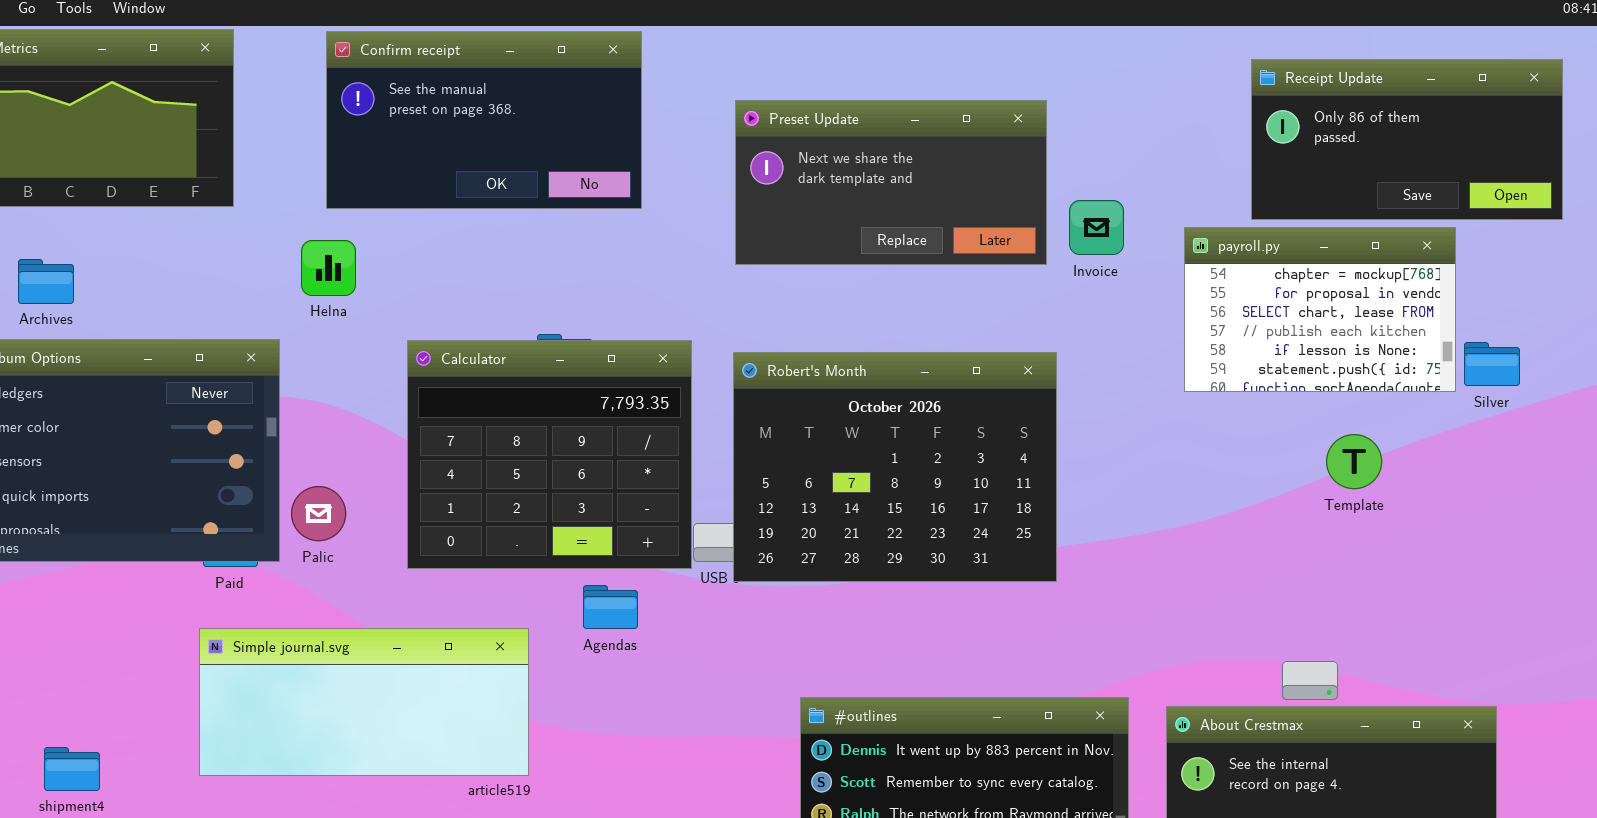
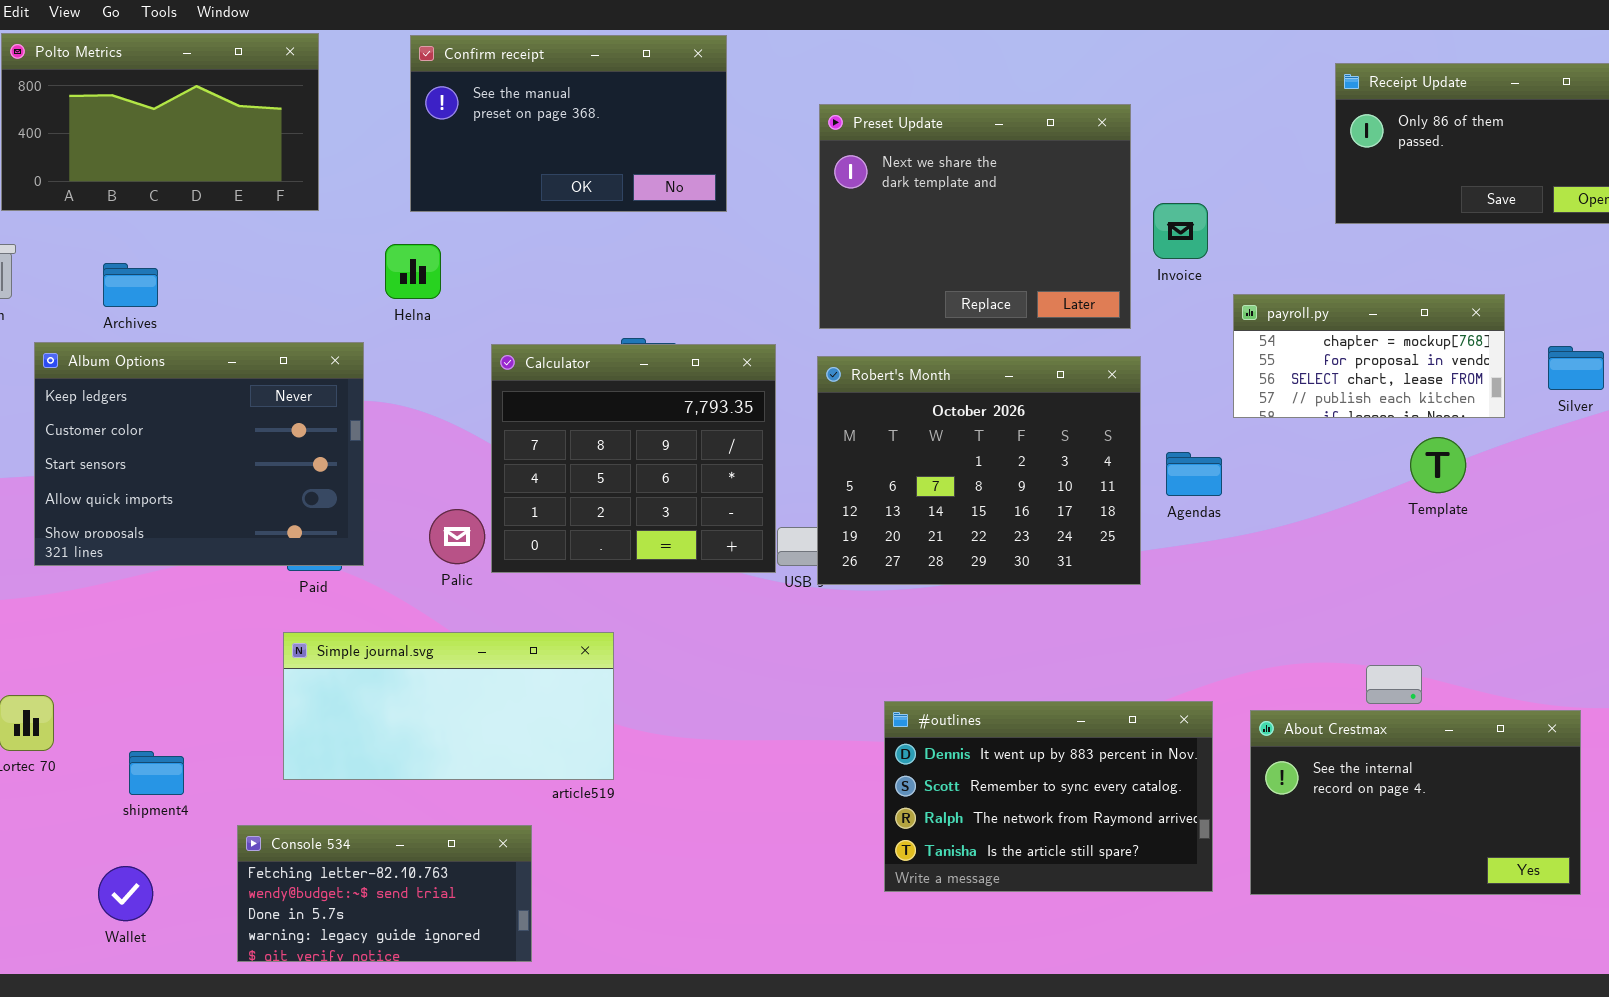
Preset Update: [735,100,1047,265] -> [819,104,1131,329], resized
payroll.py: [1184,227,1456,392] -> [1233,294,1505,418], moved, resized
Palic: [291,486,346,541] -> [429,509,485,564], moved
Agendas: [583,585,638,629] -> [1166,452,1222,496], moved

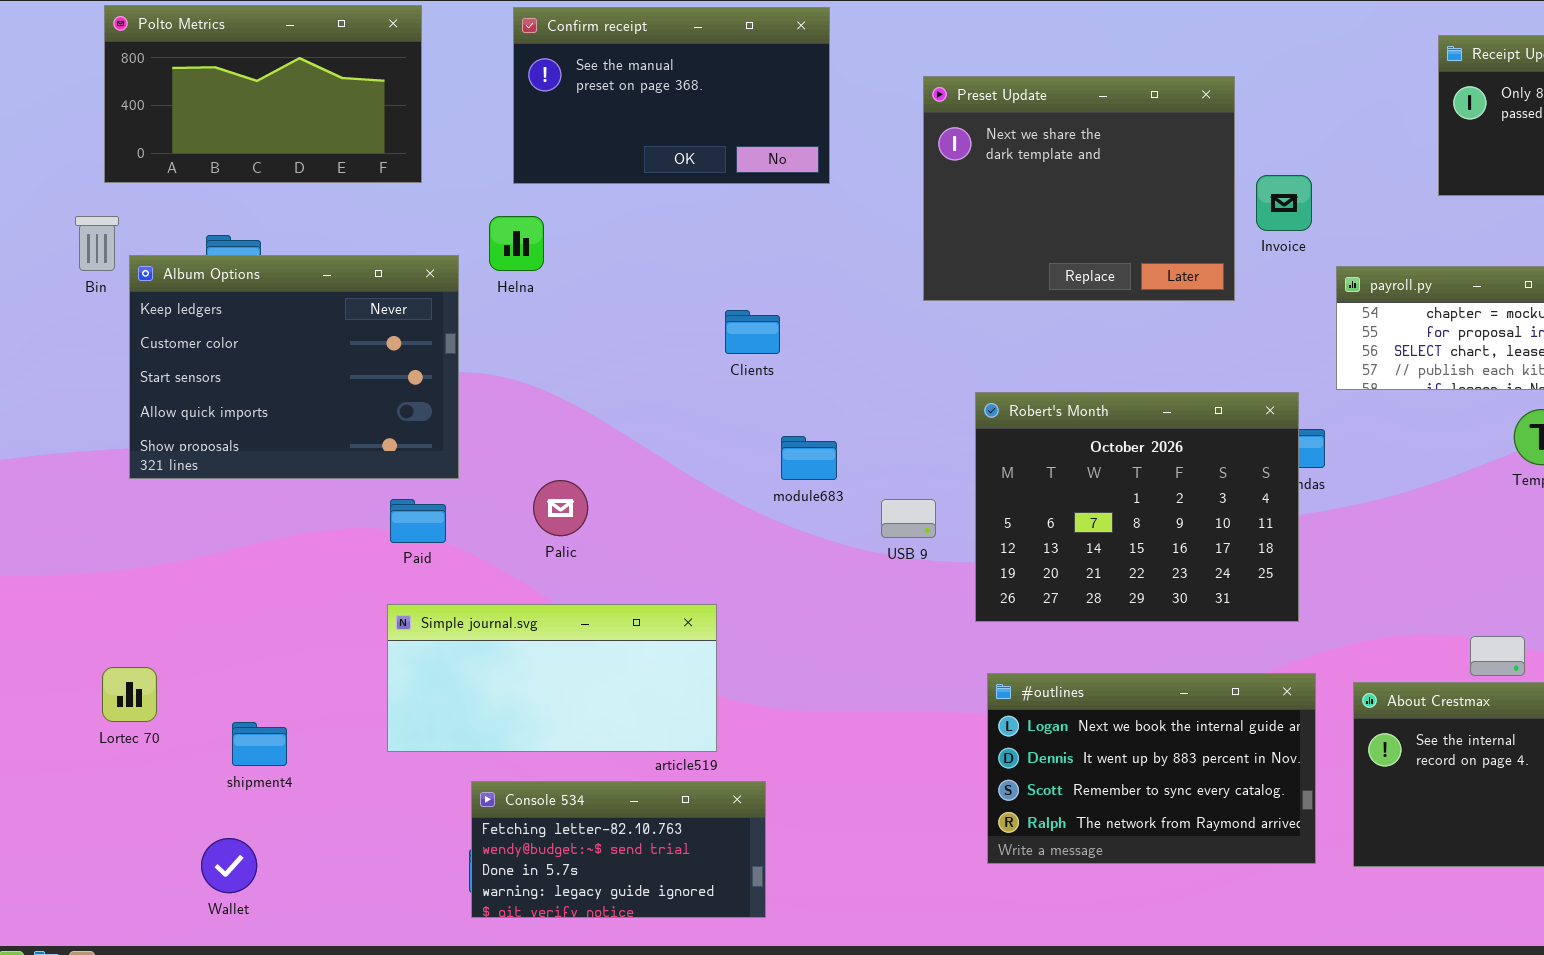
Album Options: [34,342,364,566] -> [129,255,459,479], moved
Calculator: [491,344,776,573] -> none, closed
Robert's Month: [817,356,1141,585] -> [975,392,1299,622], moved
#outlines: [884,701,1213,892] -> [987,673,1316,864], scrolled up 1 row
Console 534: [237,825,532,962] -> [471,781,766,918], moved

